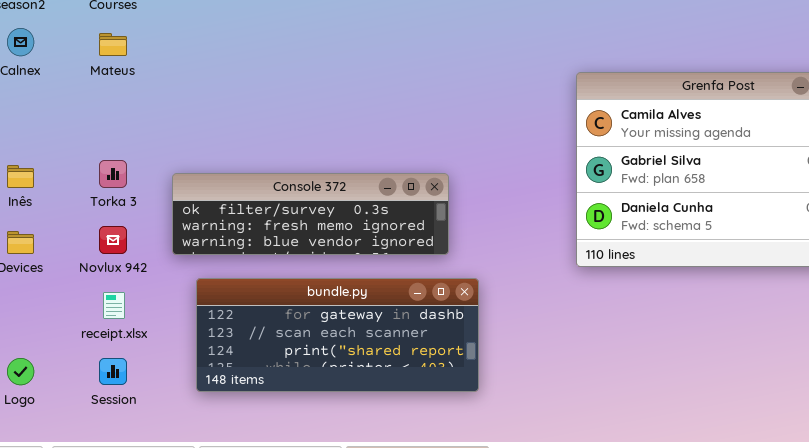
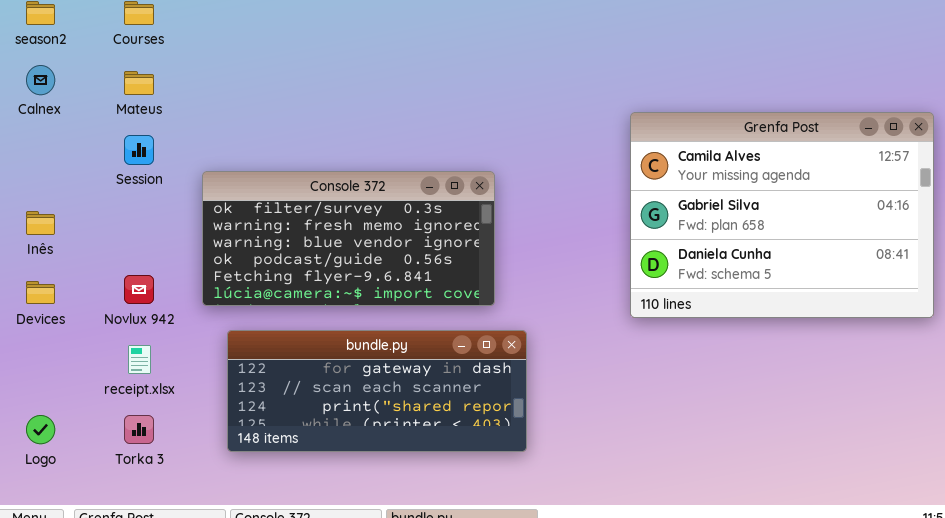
Torka 3: [99,160,127,188] -> [124,415,154,444], moved
Console 372: [172,173,449,255] -> [202,171,495,306], resized
Session: [99,358,127,385] -> [124,135,154,165], moved

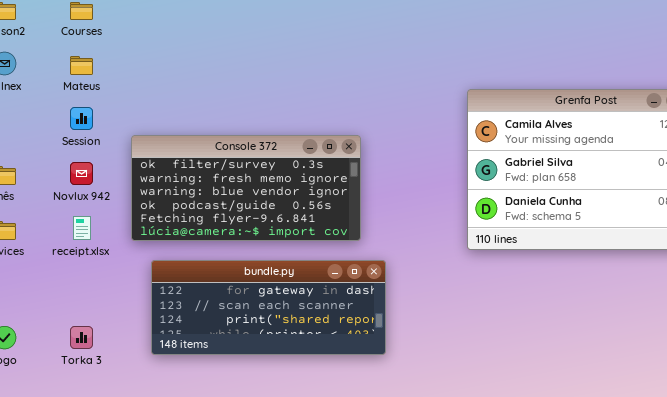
Novlux 942: [124,275,154,304] -> [70,162,93,185], moved
receipt.xlsx: [128,345,151,374] -> [73,216,91,240], moved

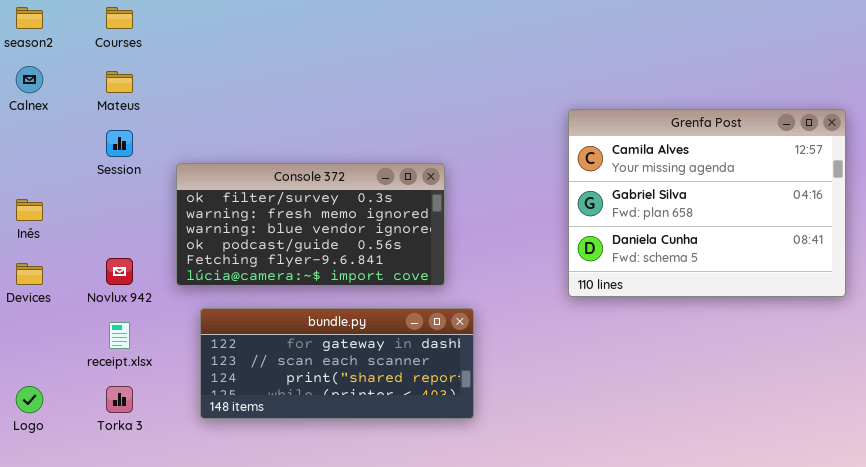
Novlux 942: [70,162,93,185] -> [106,258,133,285], moved
receipt.xlsx: [73,216,91,240] -> [109,322,130,349], moved

